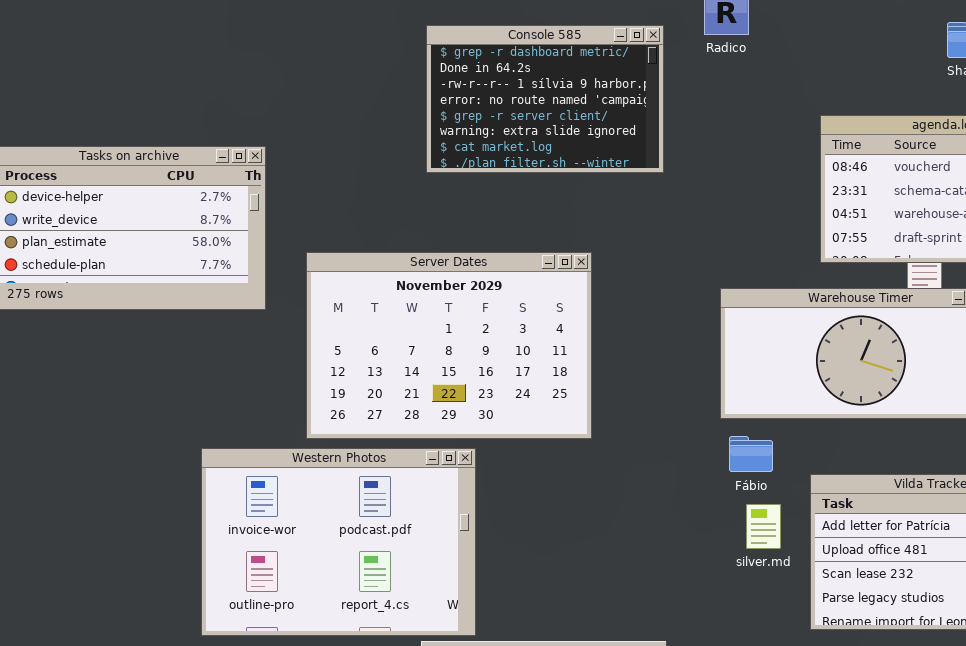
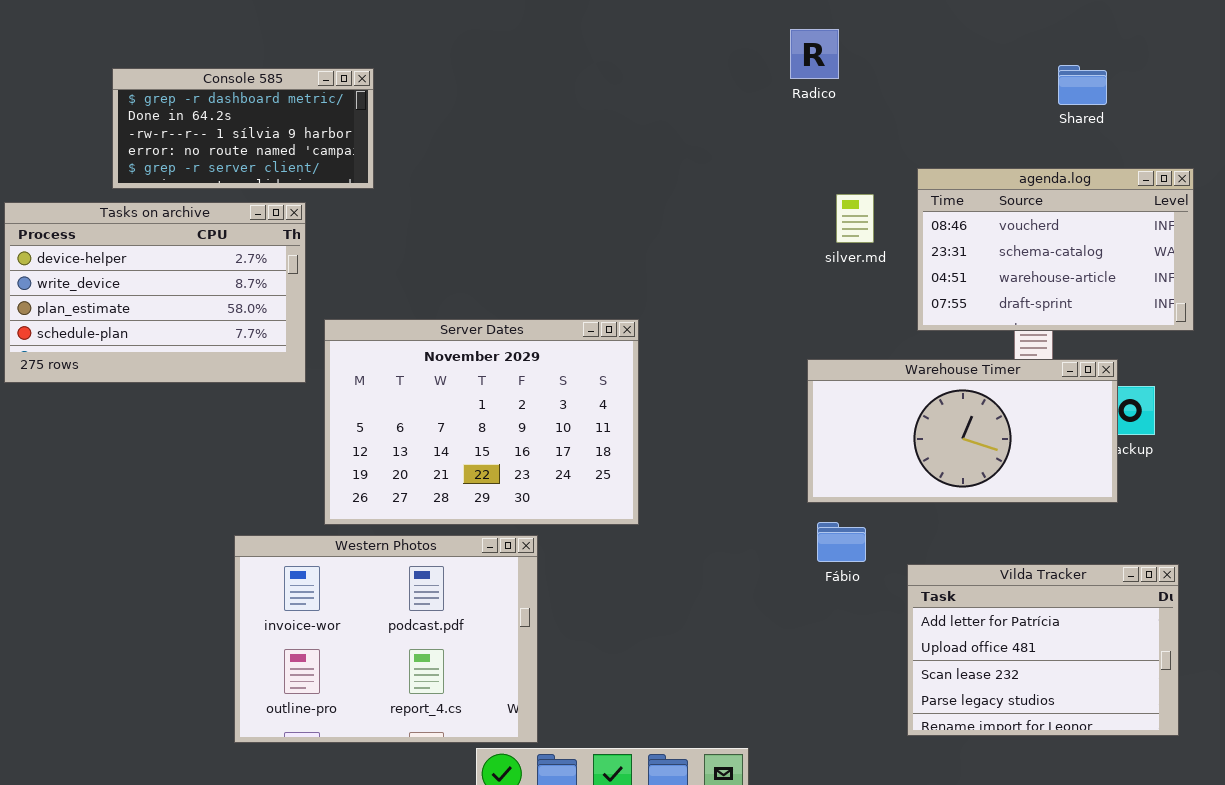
Console 585: [426,25,664,173] -> [112,68,374,189], moved, resized
Server Dates: [306,252,592,439] -> [324,319,639,525], moved
silver.md: [746,504,781,549] -> [836,194,874,243], moved

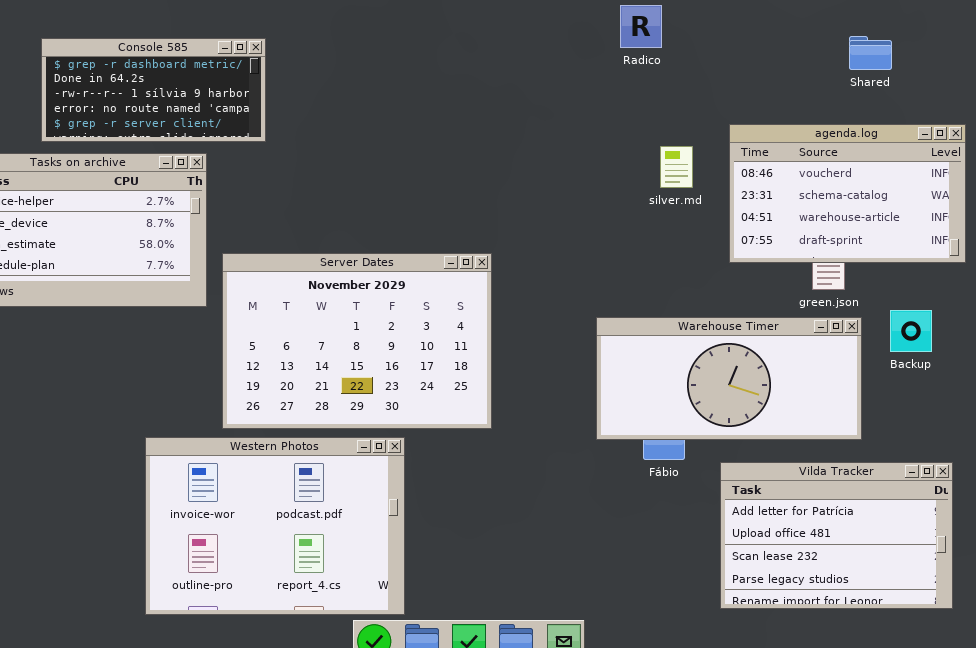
Warehouse Timer: [807,359,1118,503] -> [596,317,862,440], moved

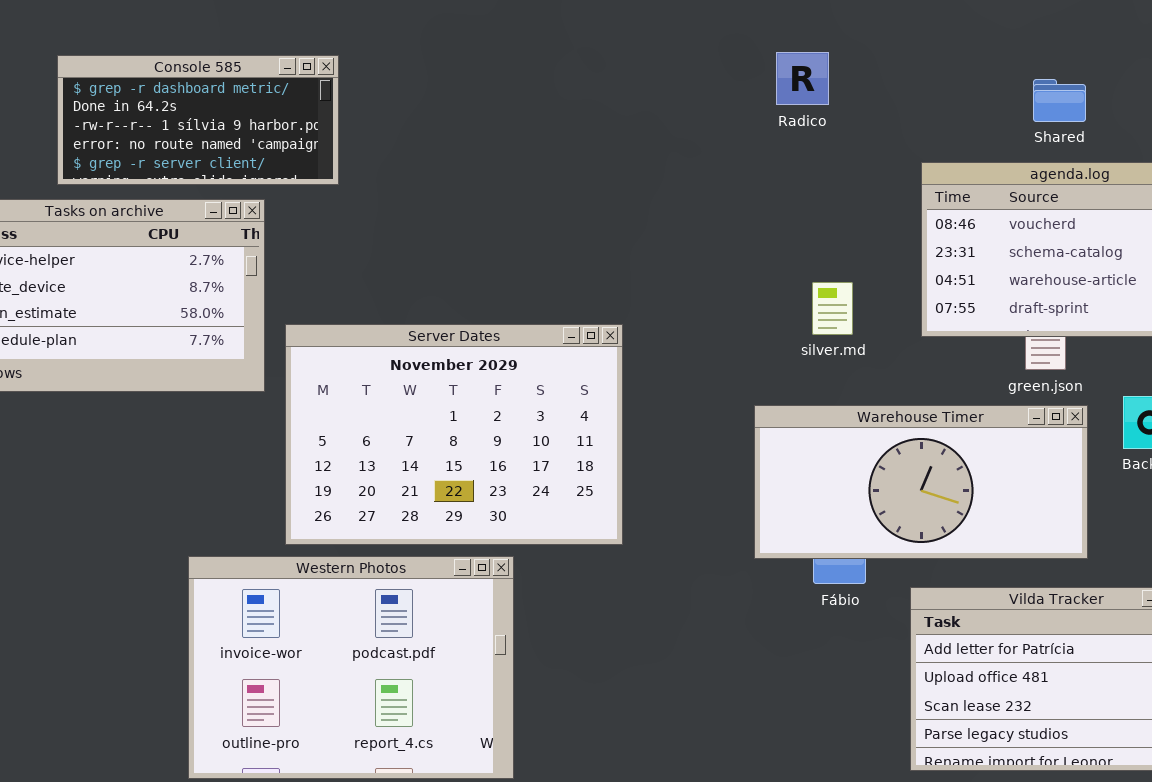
Radico: [620,5,662,48] -> [776,52,829,105], moved
Shared: [849,36,892,70] -> [1033,79,1086,122], moved
silver.md: [660,146,693,188] -> [812,282,853,335], moved

